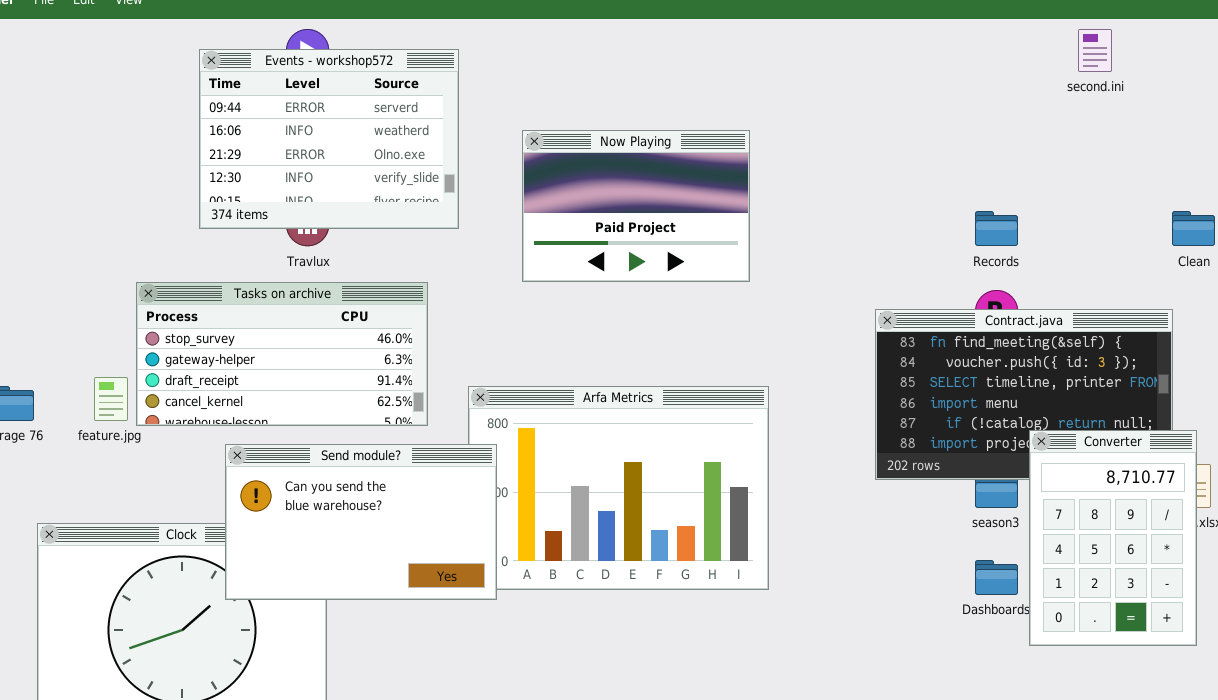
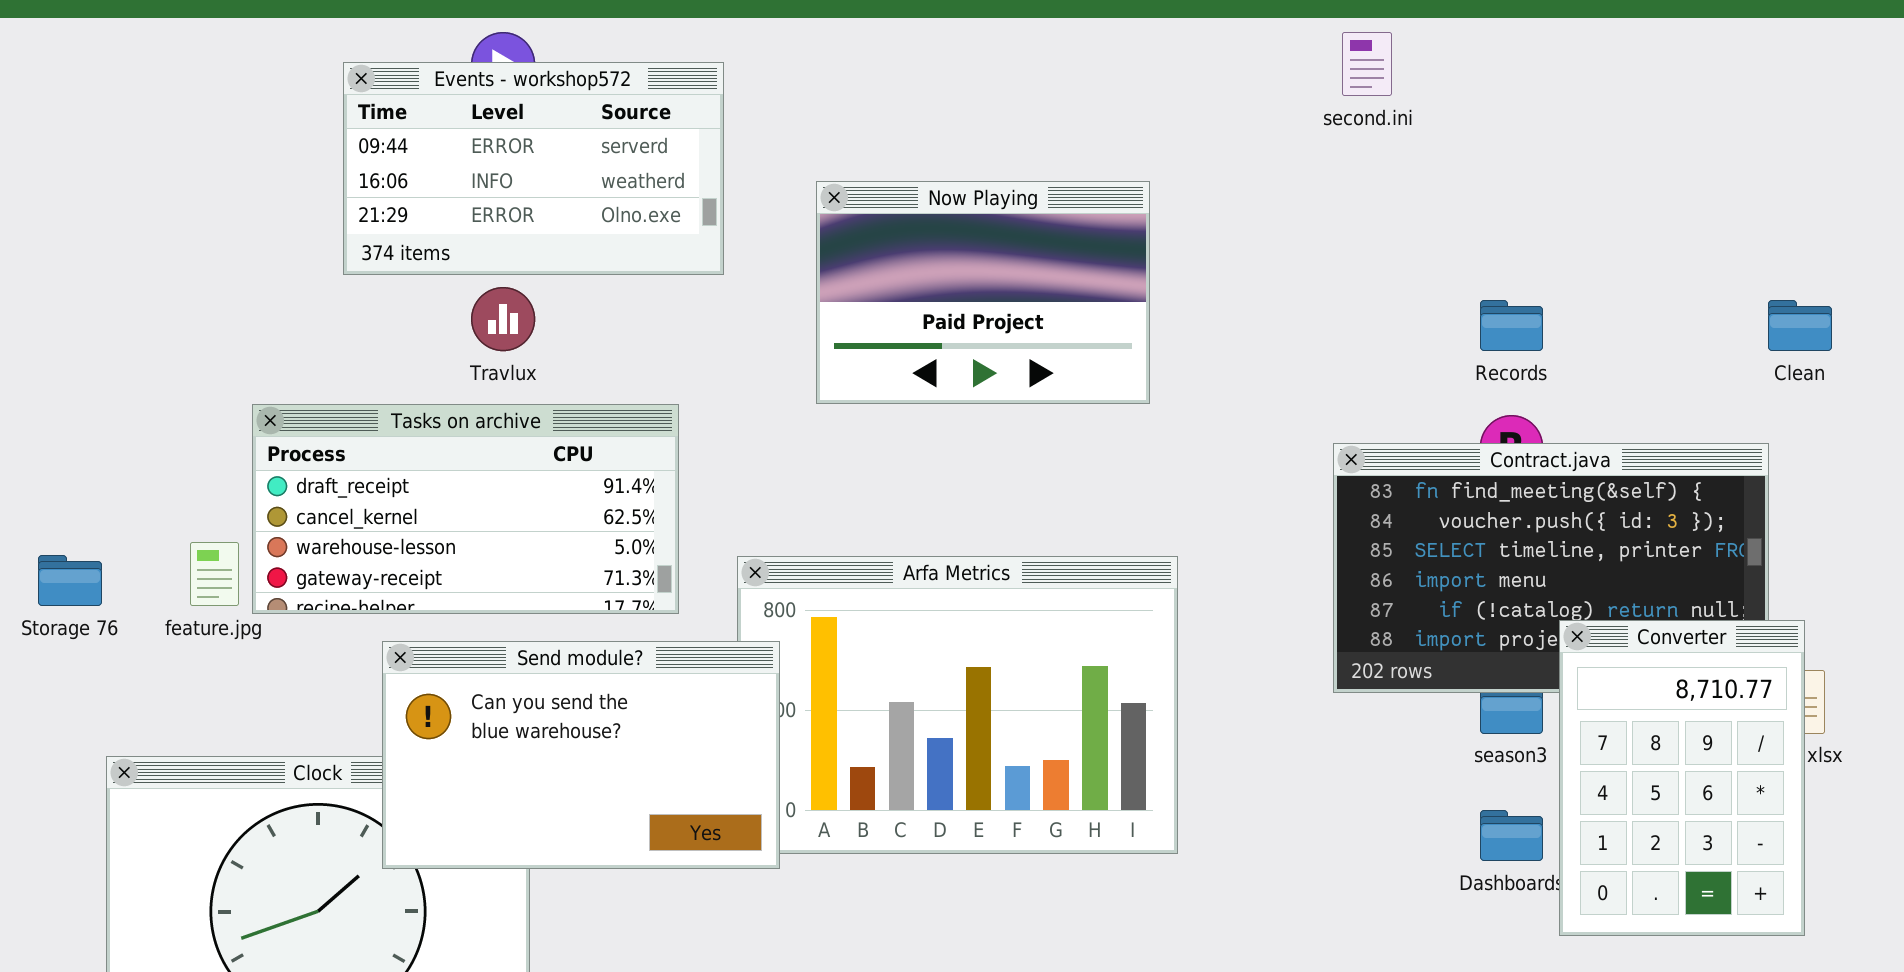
second.ini: [1078,29,1112,72] -> [1342,32,1392,96], moved
Events - workshop572: [199,49,459,229] -> [343,62,724,275], resized
Tasks on archive: [136,282,428,426] -> [252,404,679,614], scrolled down 2 rows

